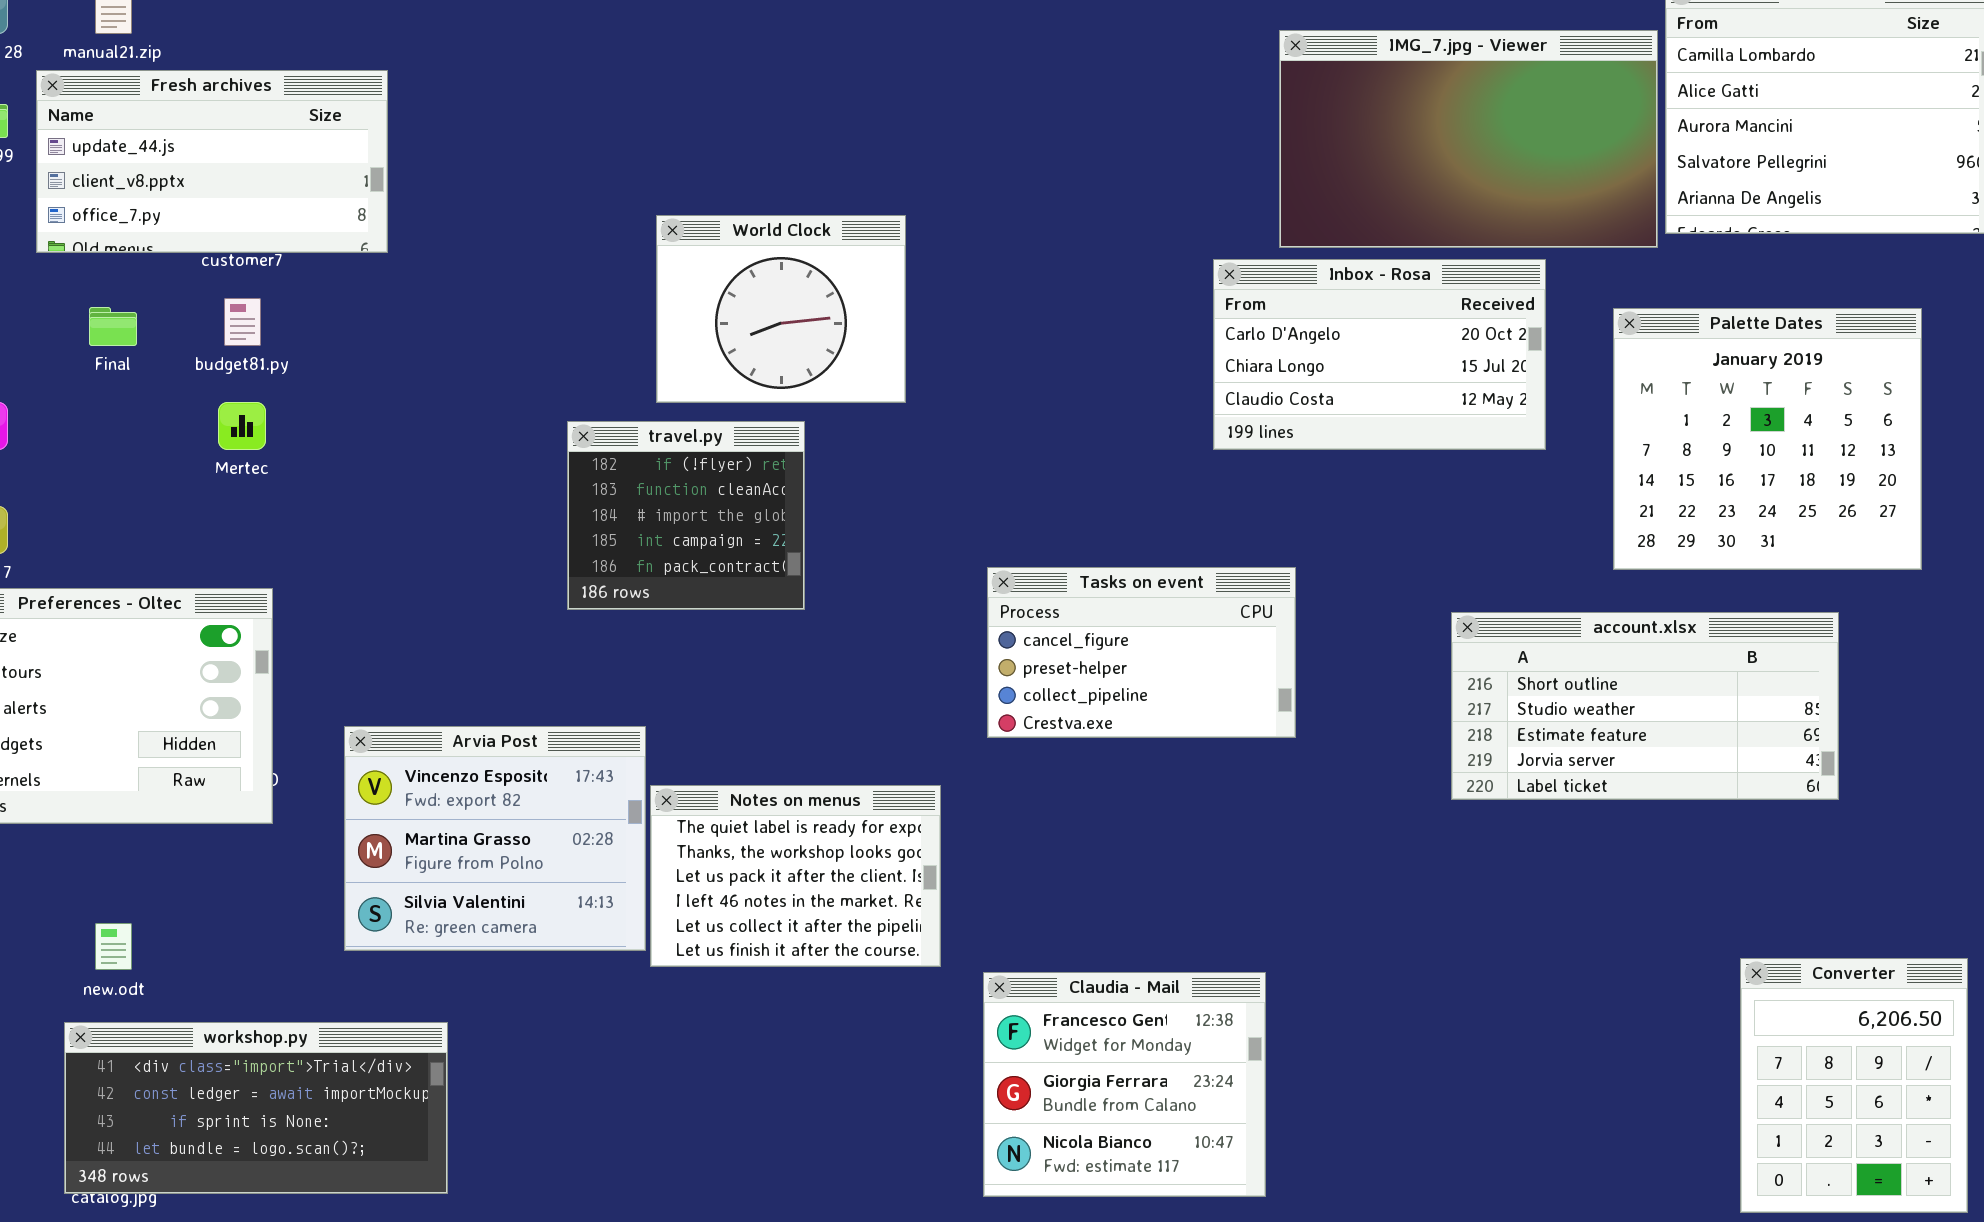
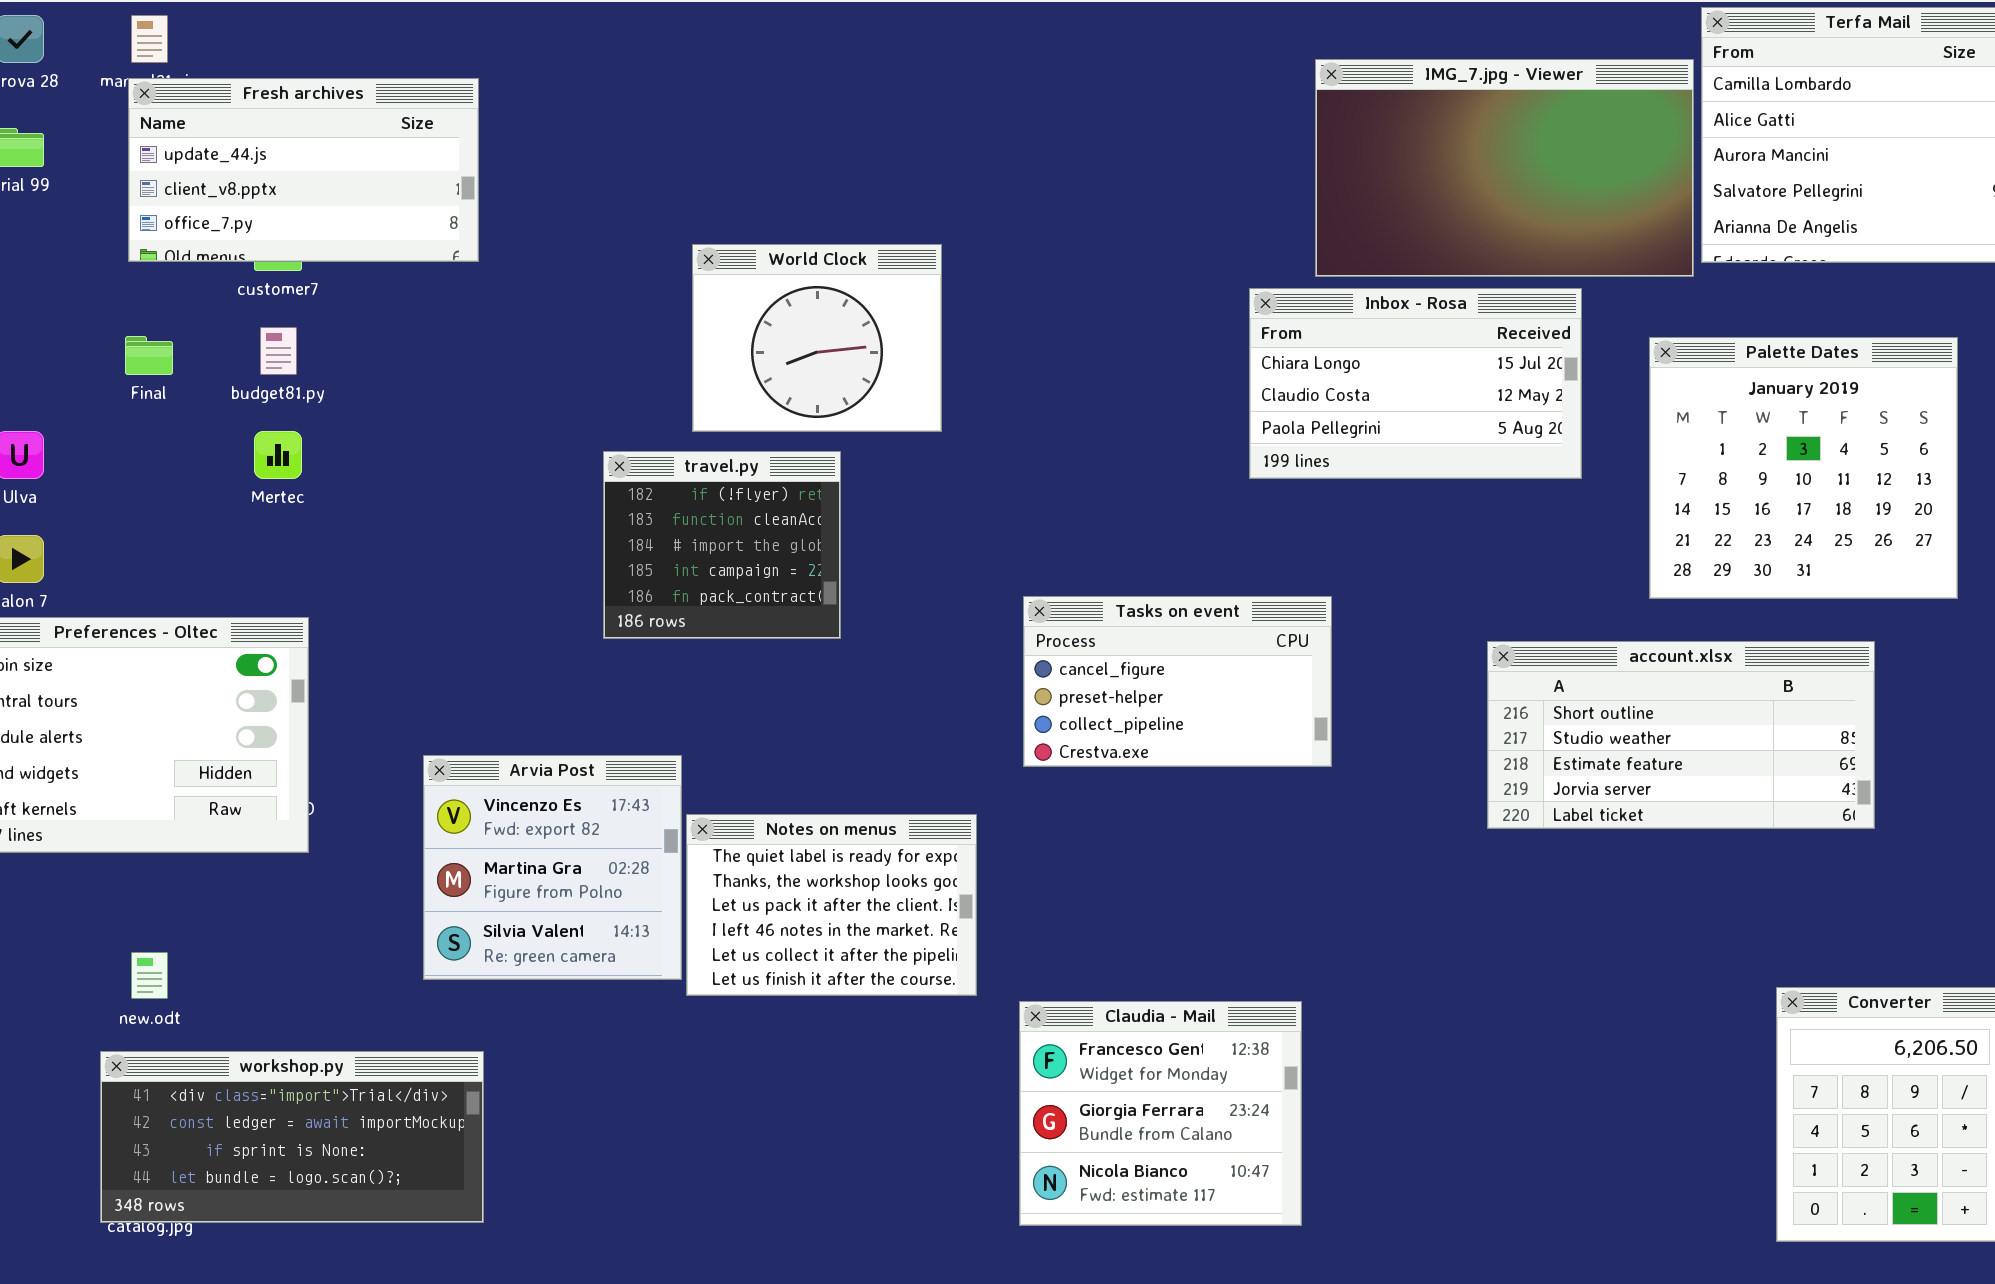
Fresh archives: [36,70,388,253] -> [128,78,479,262], moved
Inbox - Rosa: [1213,259,1546,450] -> [1249,288,1582,479], scrolled down 1 row
Arvia Post: [344,726,646,951] -> [423,755,682,980], resized

